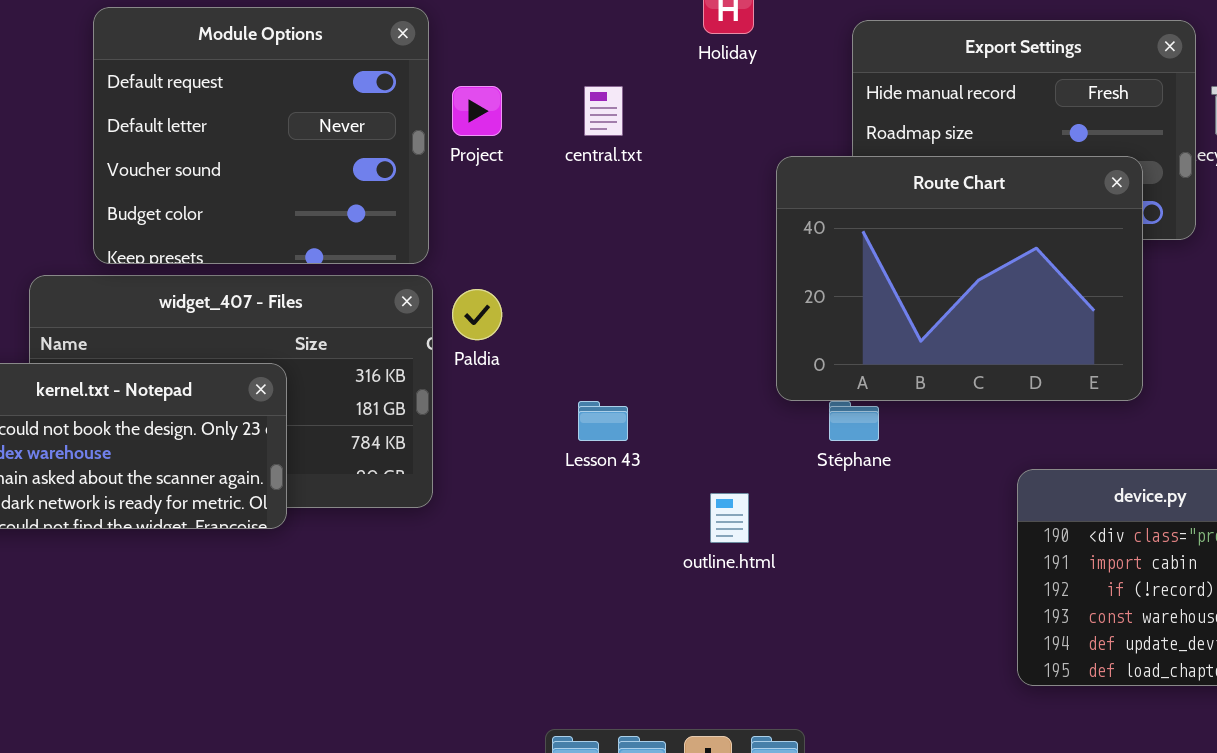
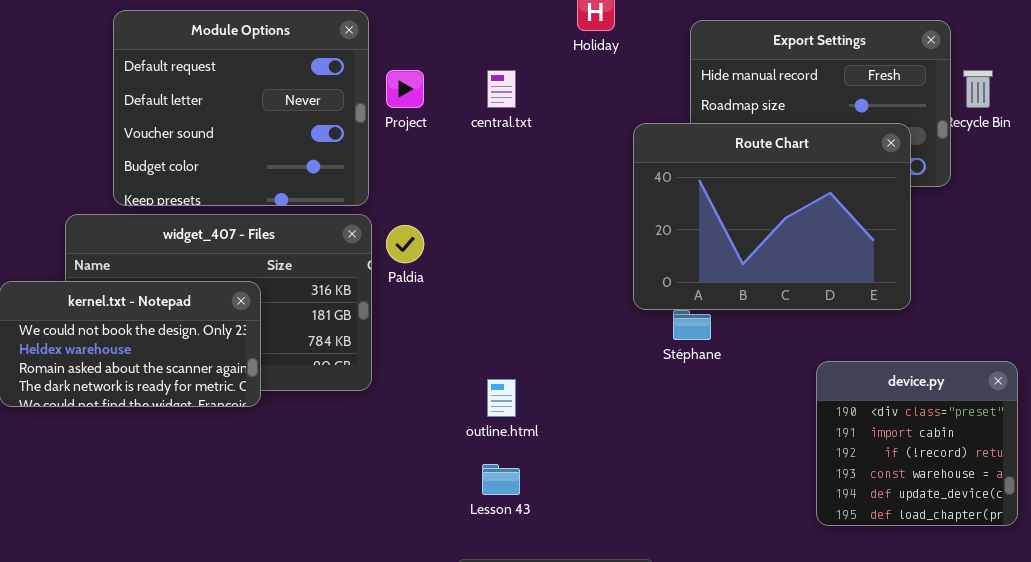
Lesson 43: [578,401,628,441] -> [482,464,520,495], moved
outline.html: [710,493,749,543] -> [487,379,516,417], moved

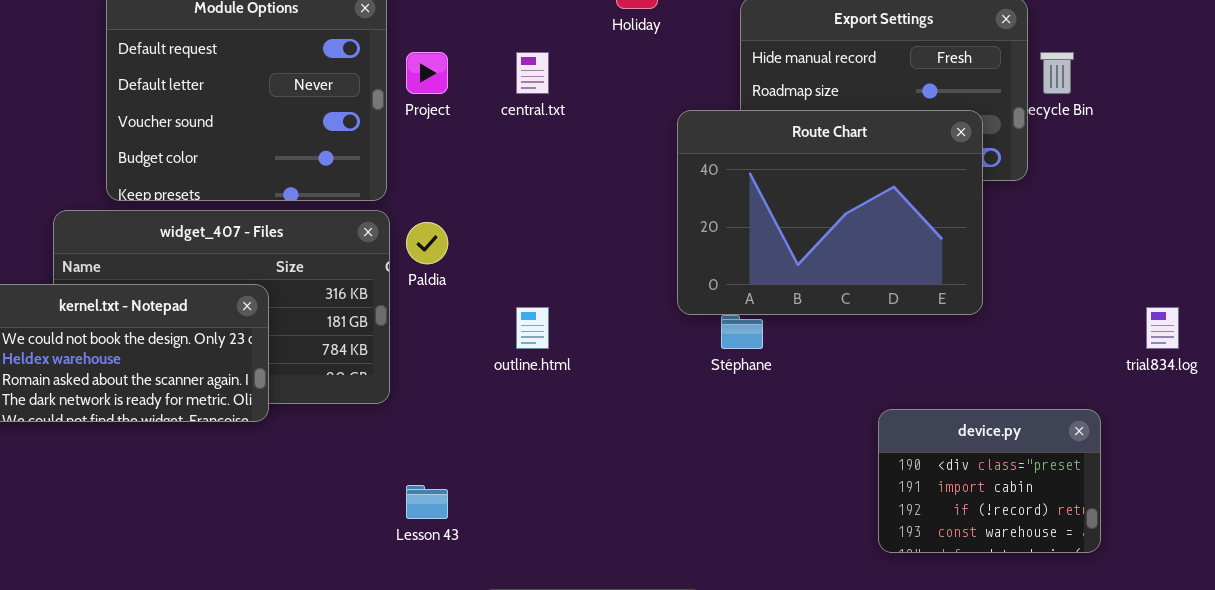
device.py: [816,361,1018,526] -> [878,409,1101,553], resized
outline.html: [487,379,516,417] -> [516,307,549,349], moved
Lesson 43: [482,464,520,495] -> [406,485,448,519], moved

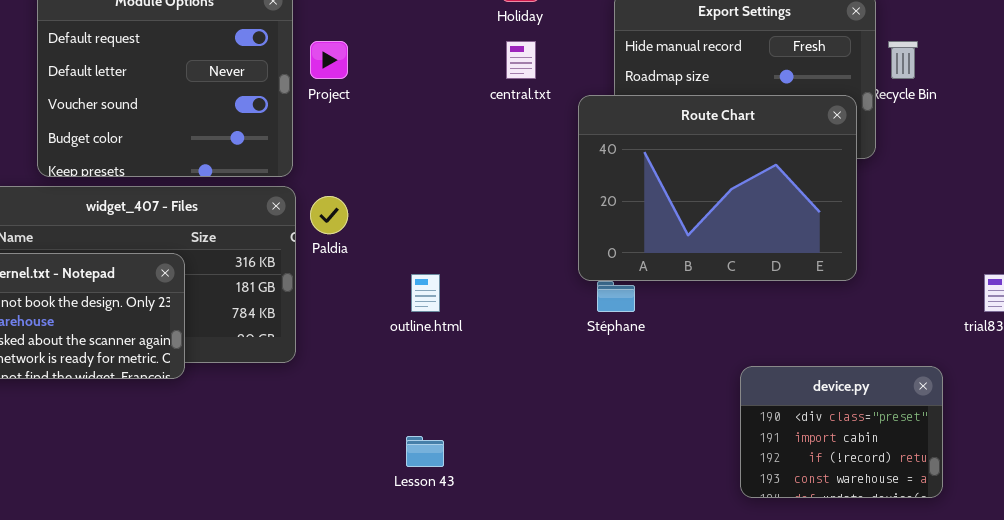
central.txt: [516,52,549,94] -> [506,41,536,79], moved
Route Chart: [677,110,983,315] -> [578,95,857,281], moved
Lesson 43: [406,485,448,519] -> [406,436,444,467], moved

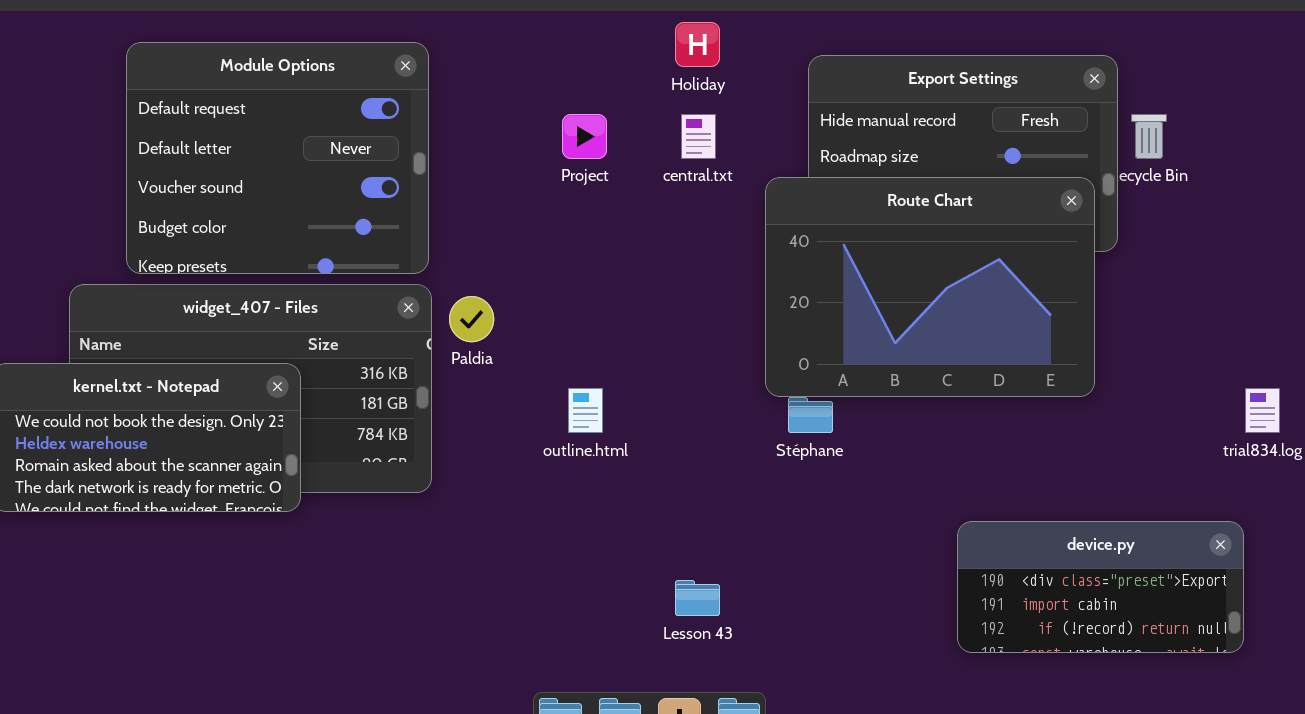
Project: [310,41,348,79] -> [562,114,607,159], moved
device.py: [740,366,943,498] -> [957,521,1244,653], resized
Lesson 43: [406,436,444,467] -> [675,580,720,616], moved

